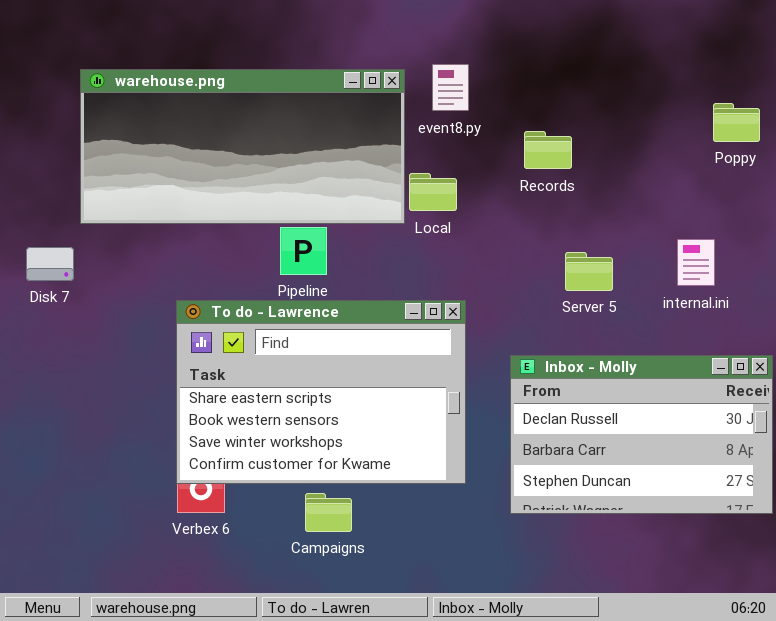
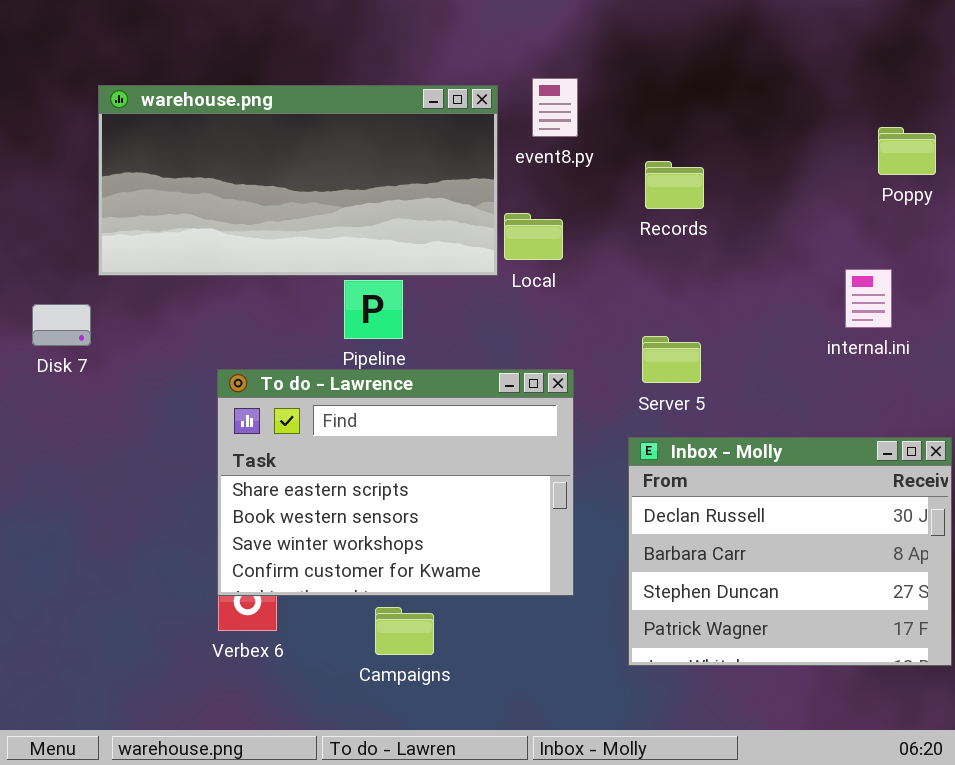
internal.ini: [677,239,715,286] -> [845,269,892,328], moved
Server 5: [565,252,613,291] -> [642,336,701,383], moved
Inbox - Molly: [510,355,773,514] -> [628,437,952,666], resized

